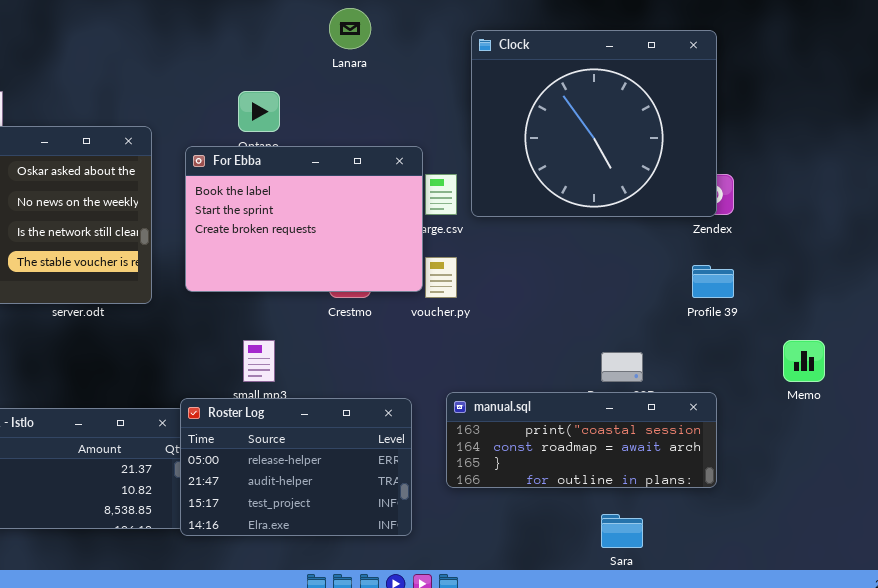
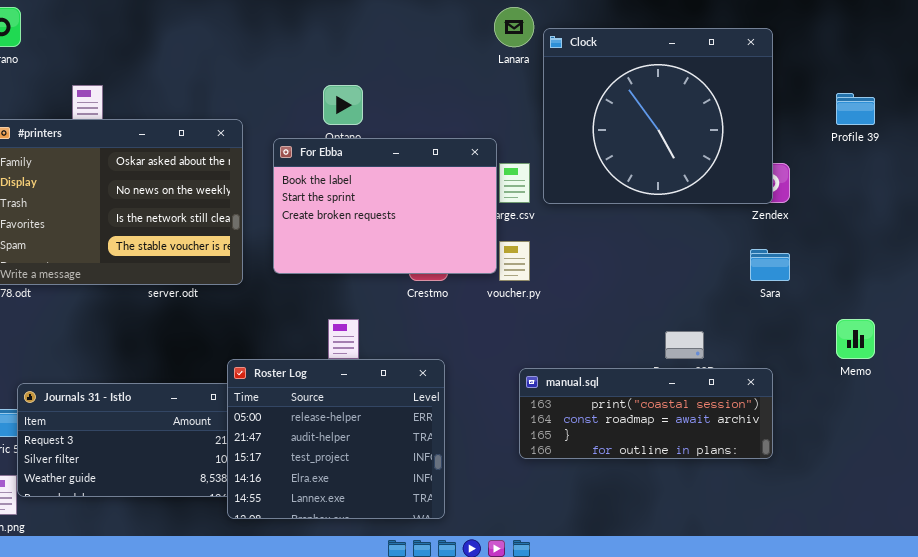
Lanara: [329,8,371,49] -> [494,7,534,47], moved
Profile 39: [692,265,734,298] -> [836,93,875,125], moved
Roster Log: [180,398,412,536] -> [227,359,445,519], moved, resized
Sara: [601,514,643,548] -> [750,249,790,281], moved

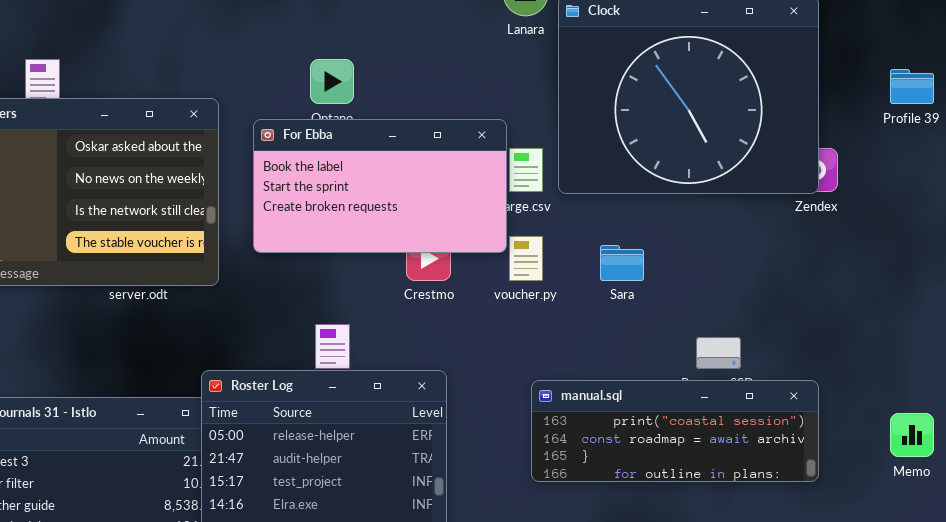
For Ebba: [273,138,497,274] -> [253,119,507,253], resized
Sara: [750,249,790,281] -> [600,245,644,281], moved
Memo: [836,319,875,359] -> [890,413,934,457], moved

